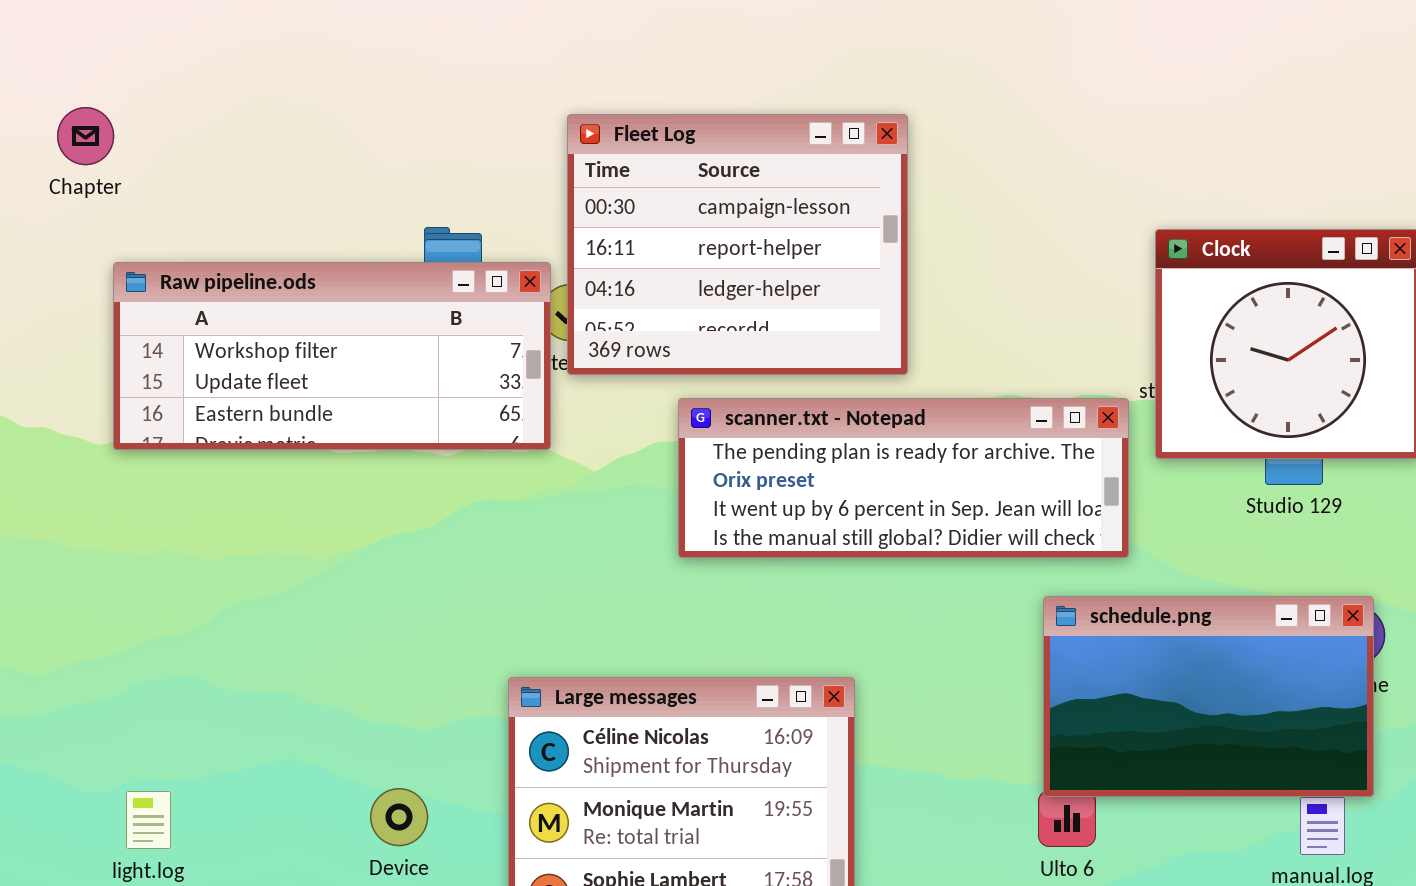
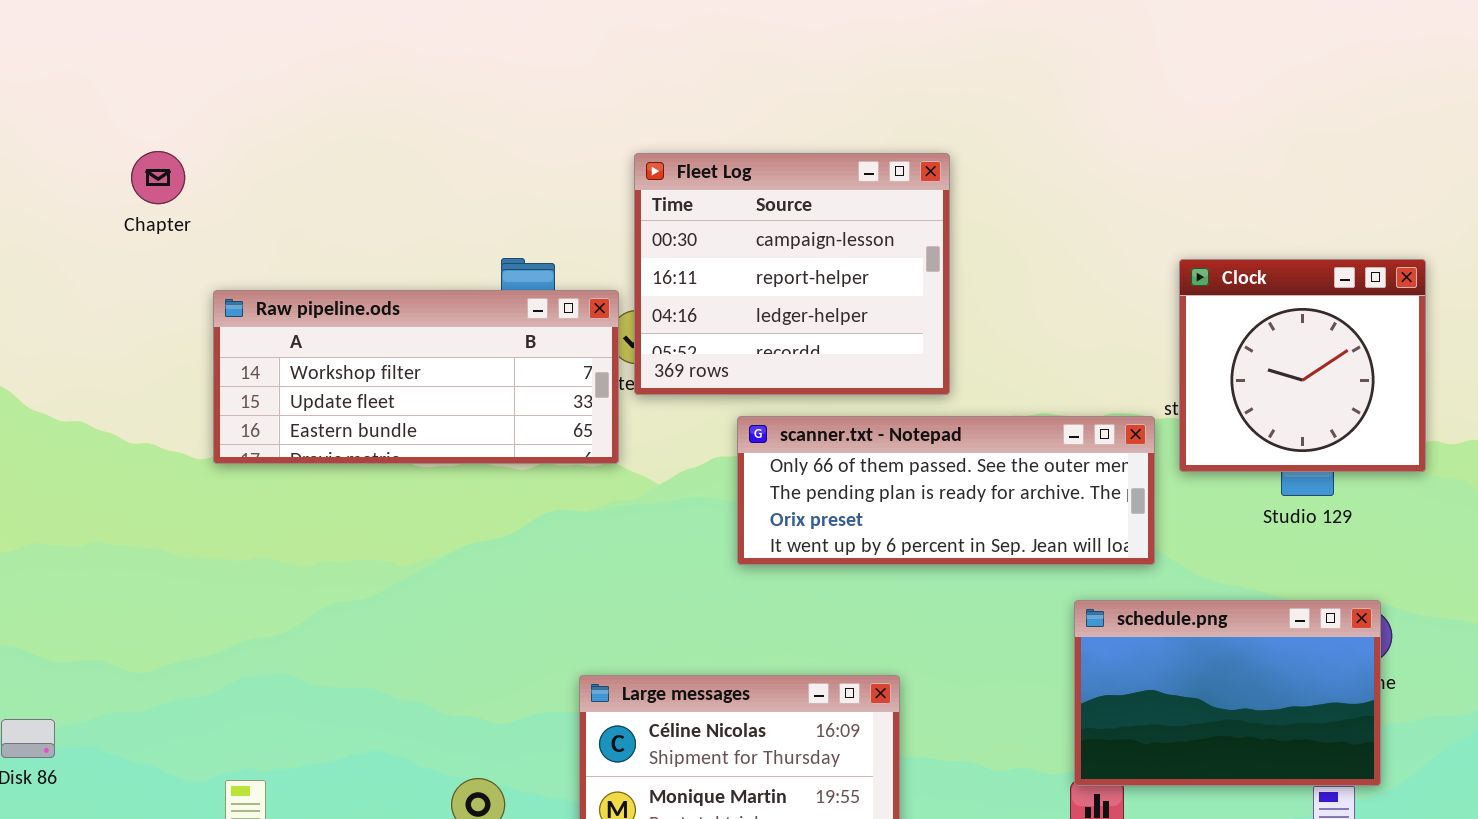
Chapter: [57,107,114,165] -> [131,151,185,204], moved
scanner.txt - Notepad: [678,398,1129,558] -> [737,416,1155,565], scrolled up 1 row

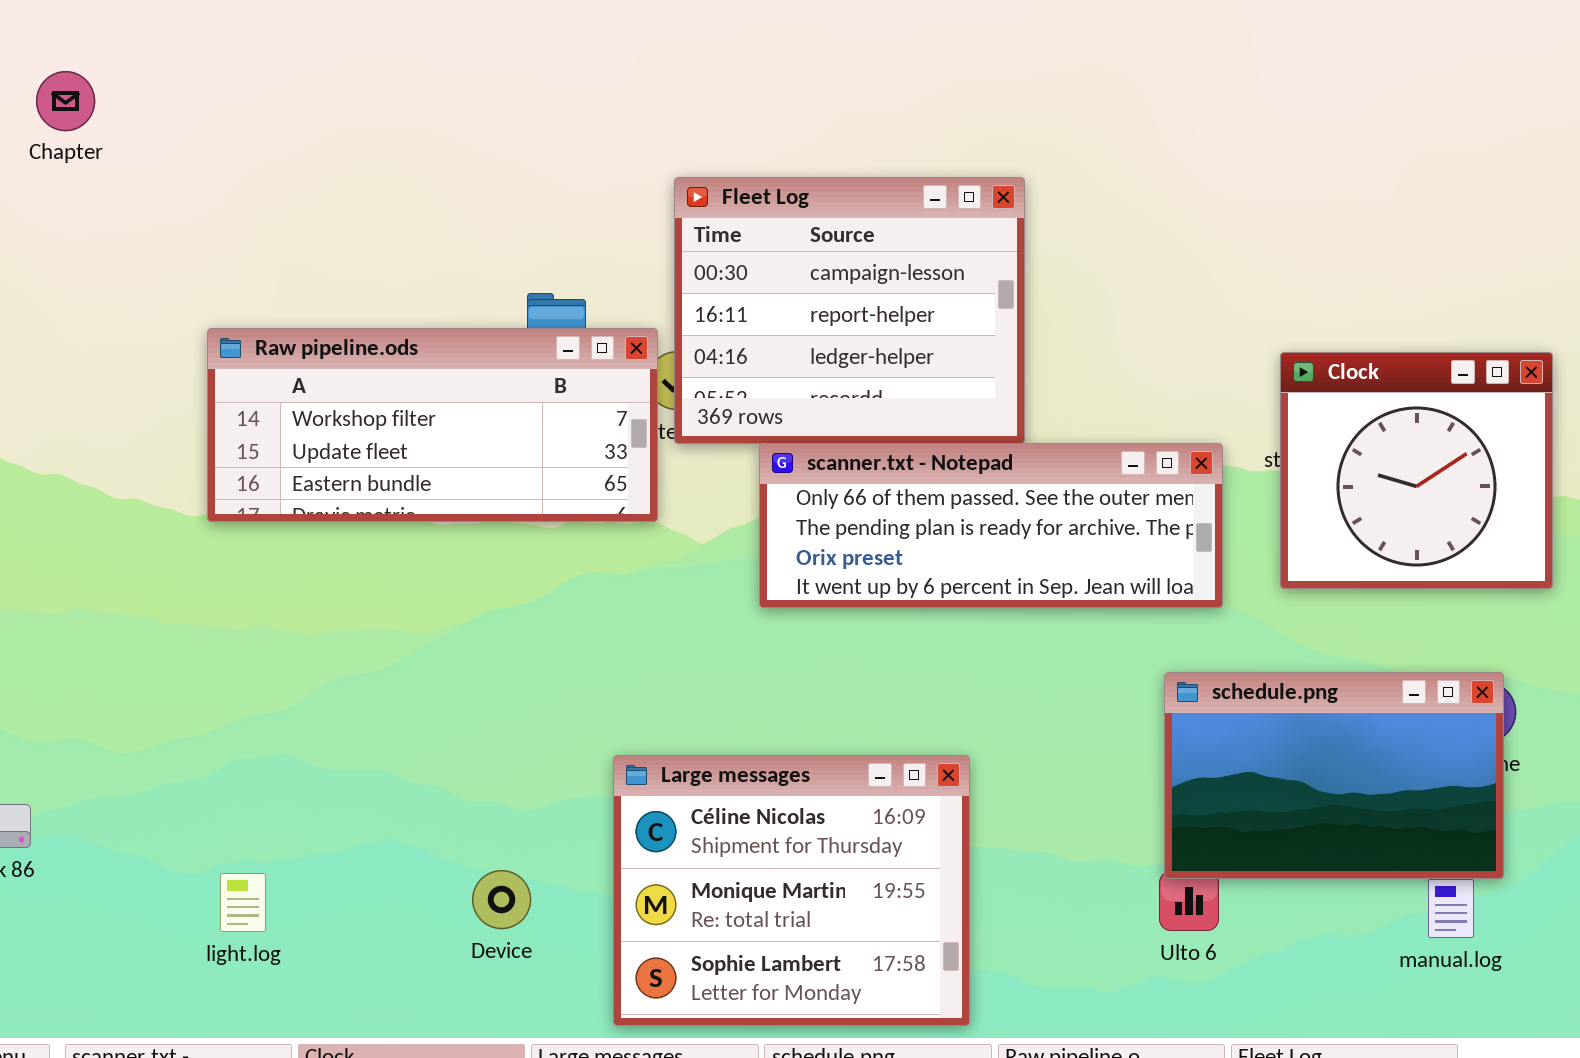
Chapter: [131,151,185,204] -> [36,71,95,131], moved
Clock: [1179,259,1426,472] -> [1280,352,1553,589], moved
scanner.txt - Notepad: [737,416,1155,565] -> [759,443,1223,608], moved

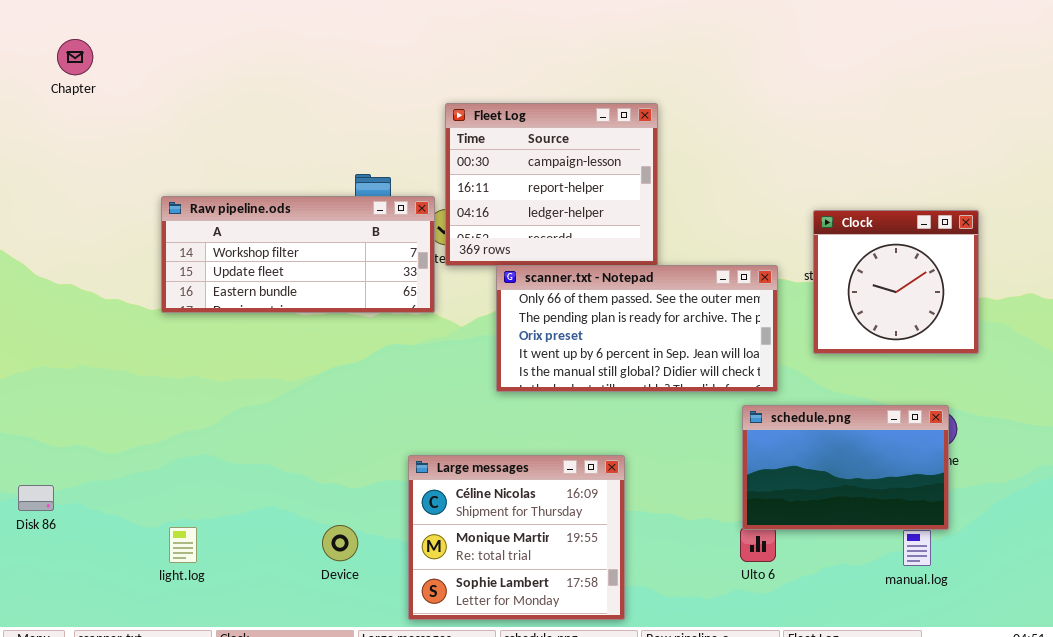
scanner.txt - Notepad: [759,443,1223,608] -> [496,265,778,392], resized

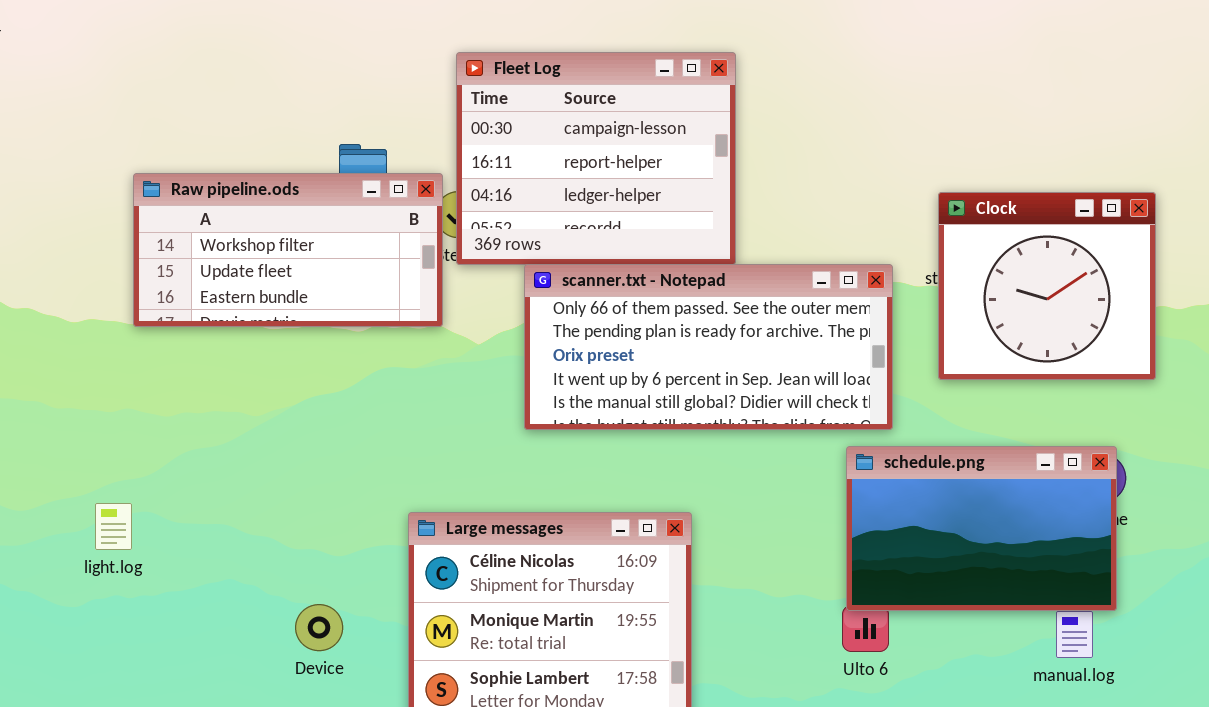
Raw pipeline.ods: [161,196,435,313] -> [133,173,443,327], resized
light.log: [169,527,197,563] -> [95,503,132,550], moved

